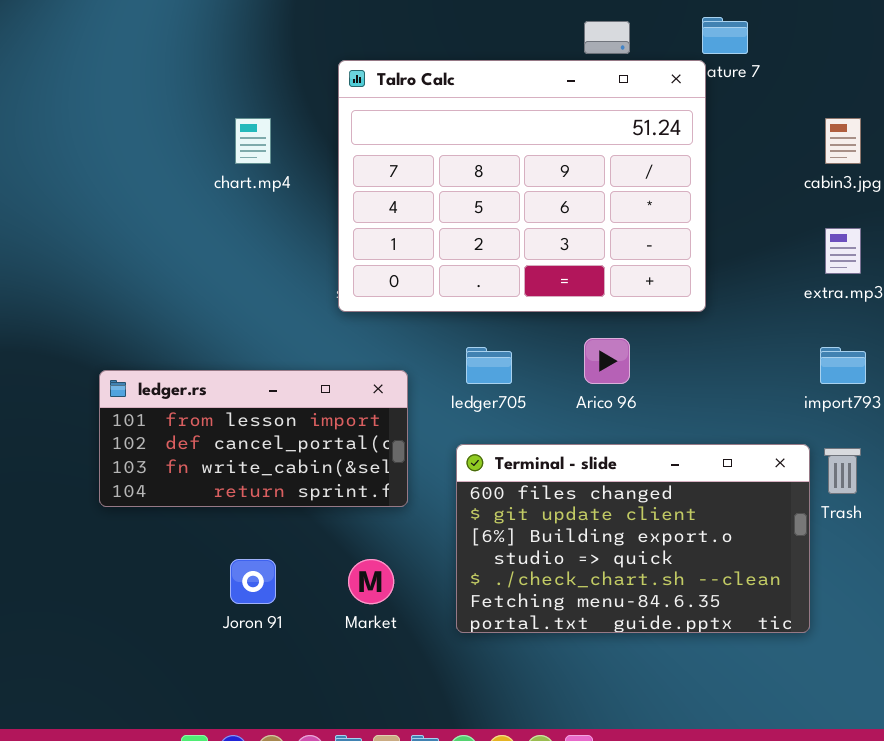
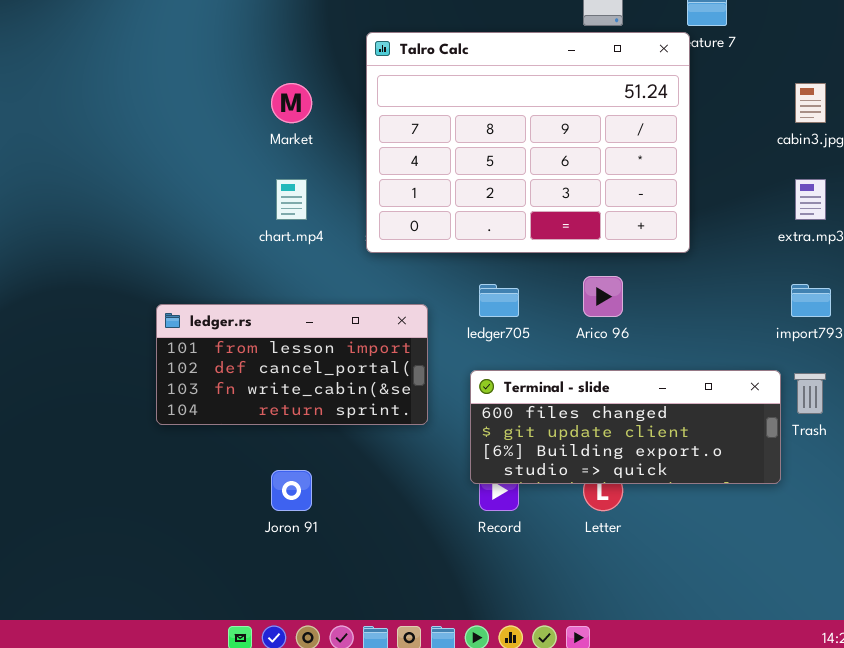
chart.mp4: [235,118,271,164] -> [276,179,307,220], moved
Terminal - slide: [456,444,810,633] -> [470,370,781,484], resized
Market: [348,559,394,604] -> [271,83,312,123], moved

